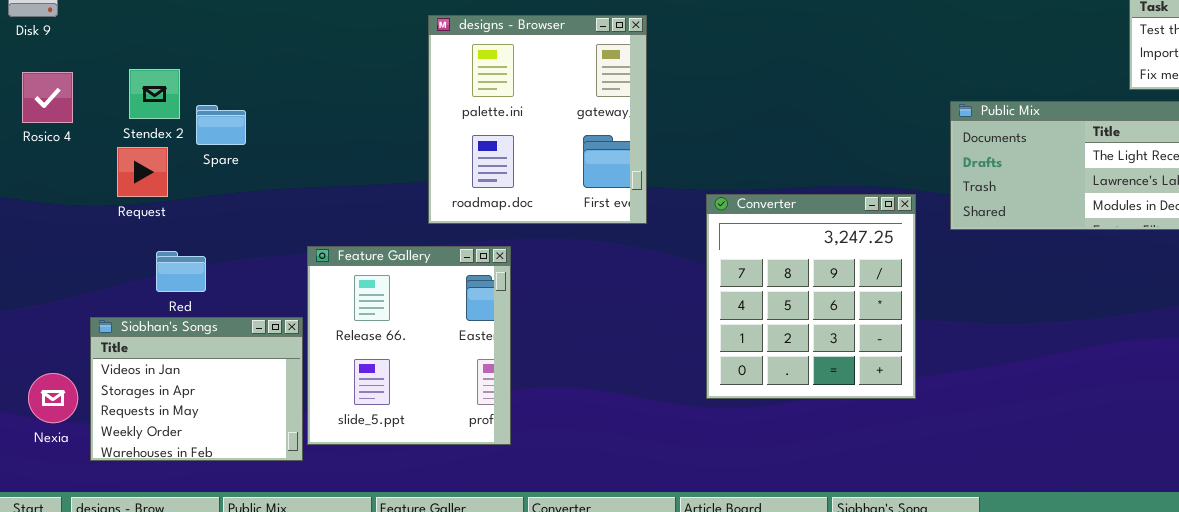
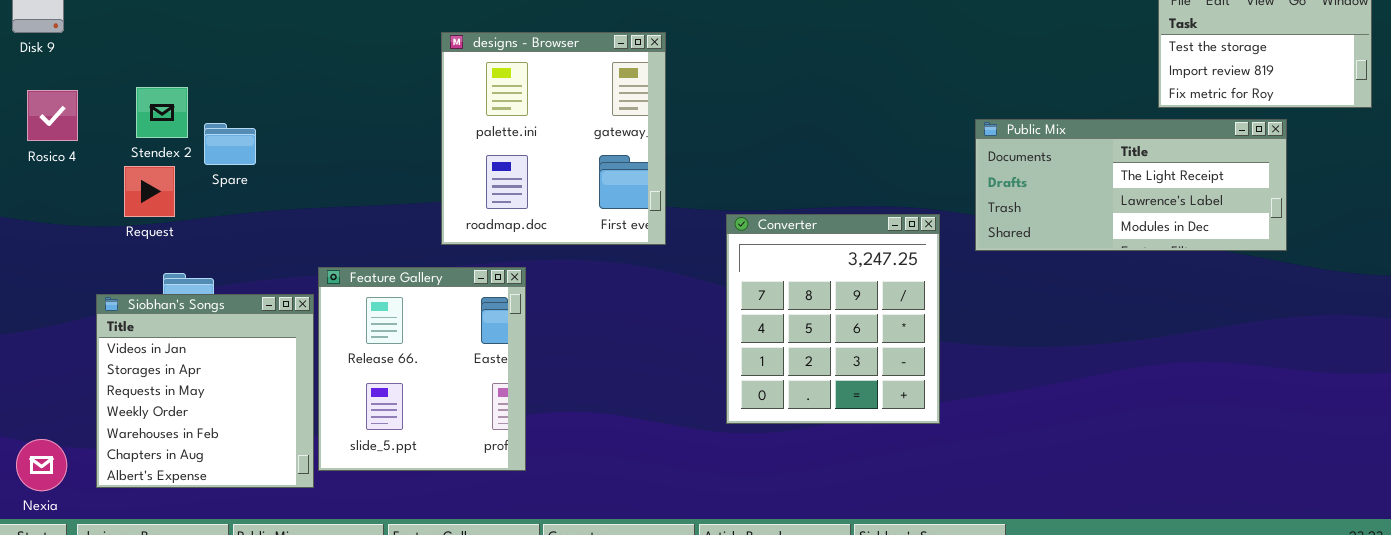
Siobhan's Songs: [90,317,303,461] -> [96,294,314,488], resized
Nexia: [28,373,78,423] -> [16,439,67,491], moved

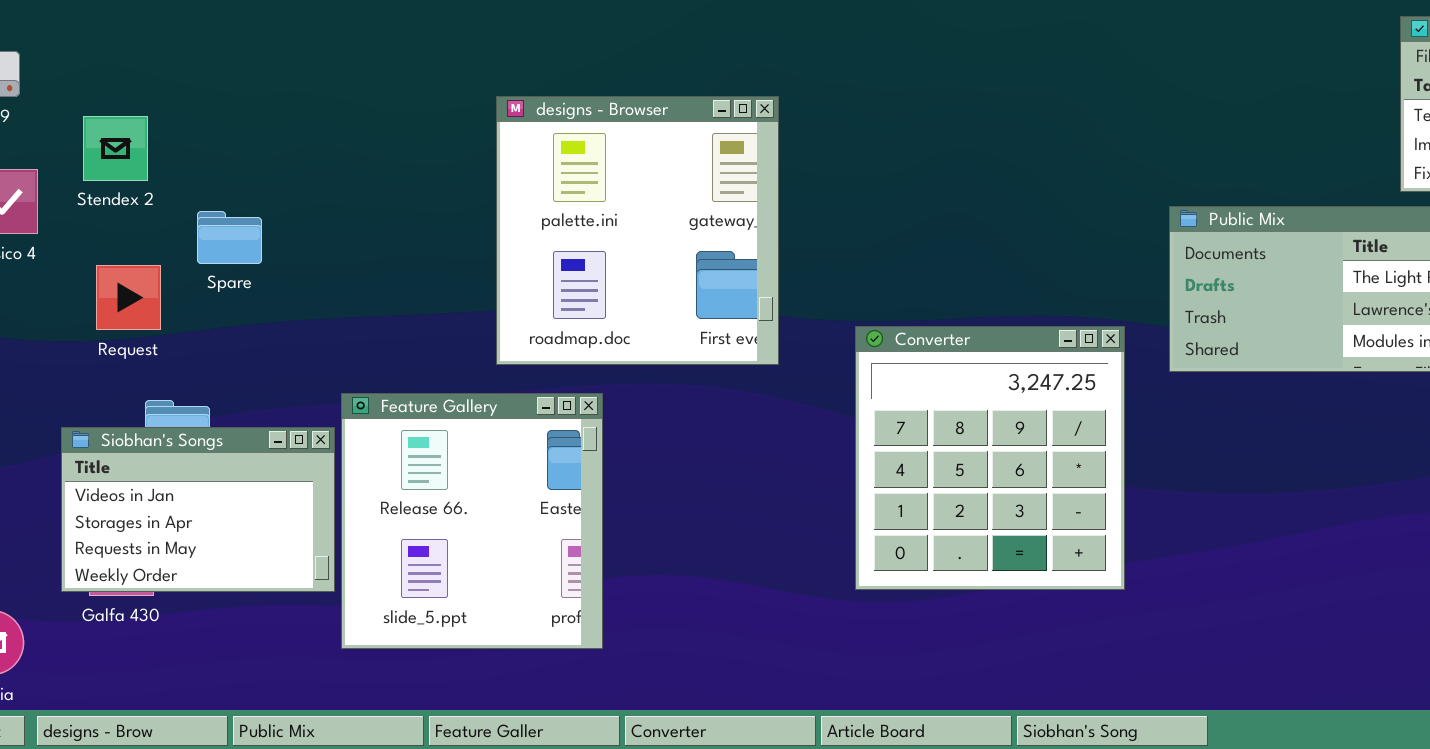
Stendex 2: [136,87,188,138] -> [83,116,148,181], moved
Siobhan's Songs: [96,294,314,488] -> [61,427,335,592], resized

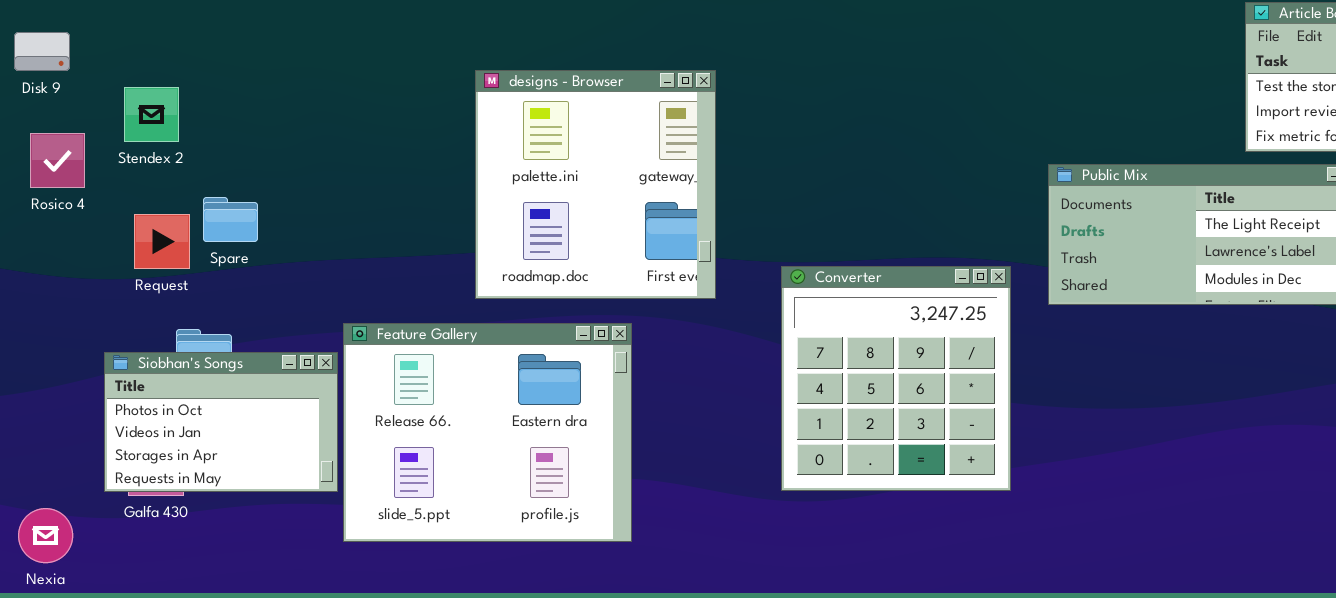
Spare: [197,211,262,264] -> [203,197,258,242], moved
Feature Gallery: [341,393,603,649] -> [343,323,632,542], resized
Siobhan's Songs: [61,427,335,592] -> [104,352,338,492], scrolled up 1 row

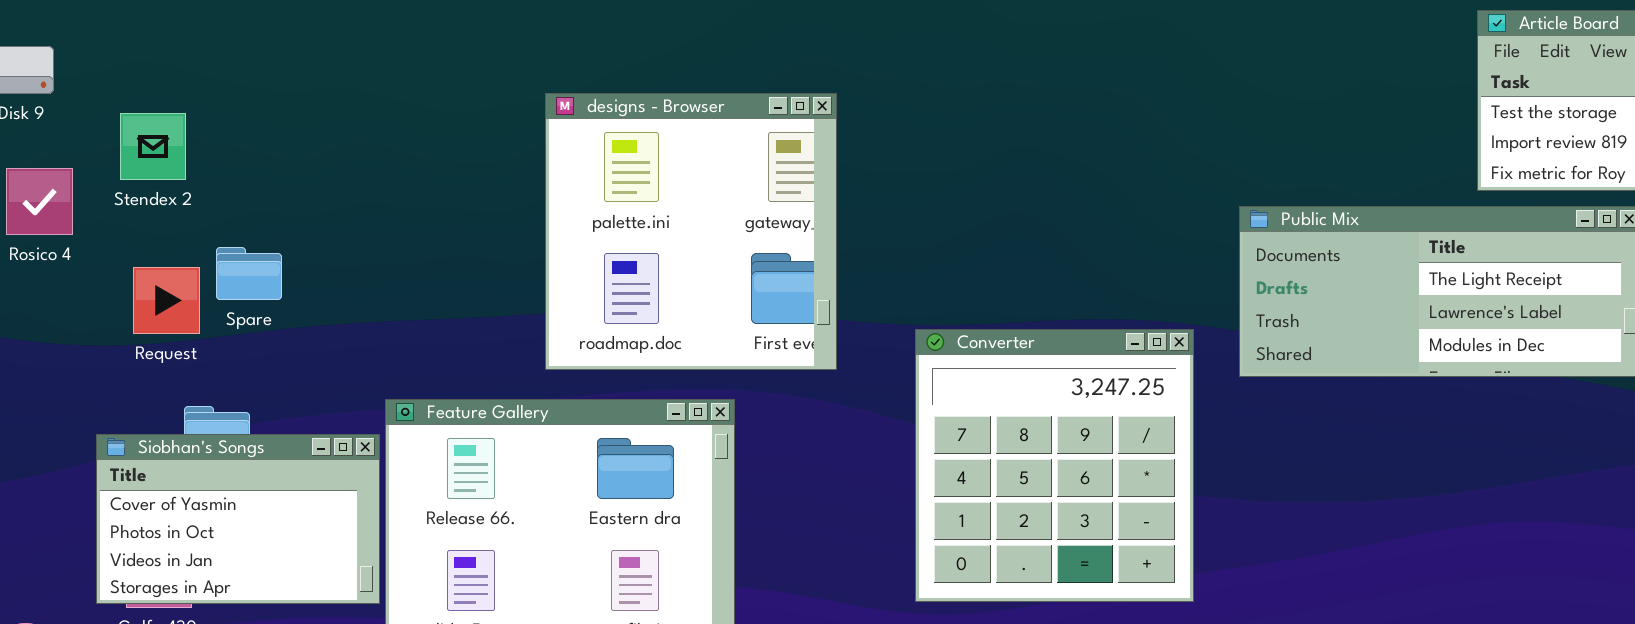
Siobhan's Songs: [104,352,338,492] -> [96,434,380,604], scrolled up 1 row

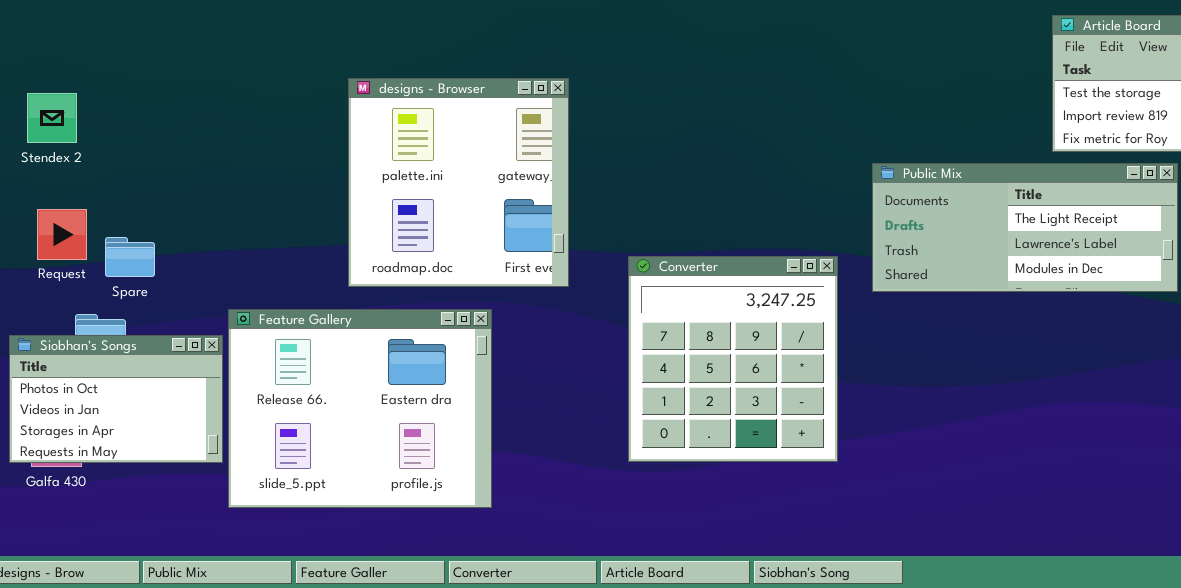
Spare: [216,247,282,300] -> [105,237,155,277], moved
Siobhan's Songs: [96,434,380,604] -> [9,335,223,463], scrolled down 1 row

